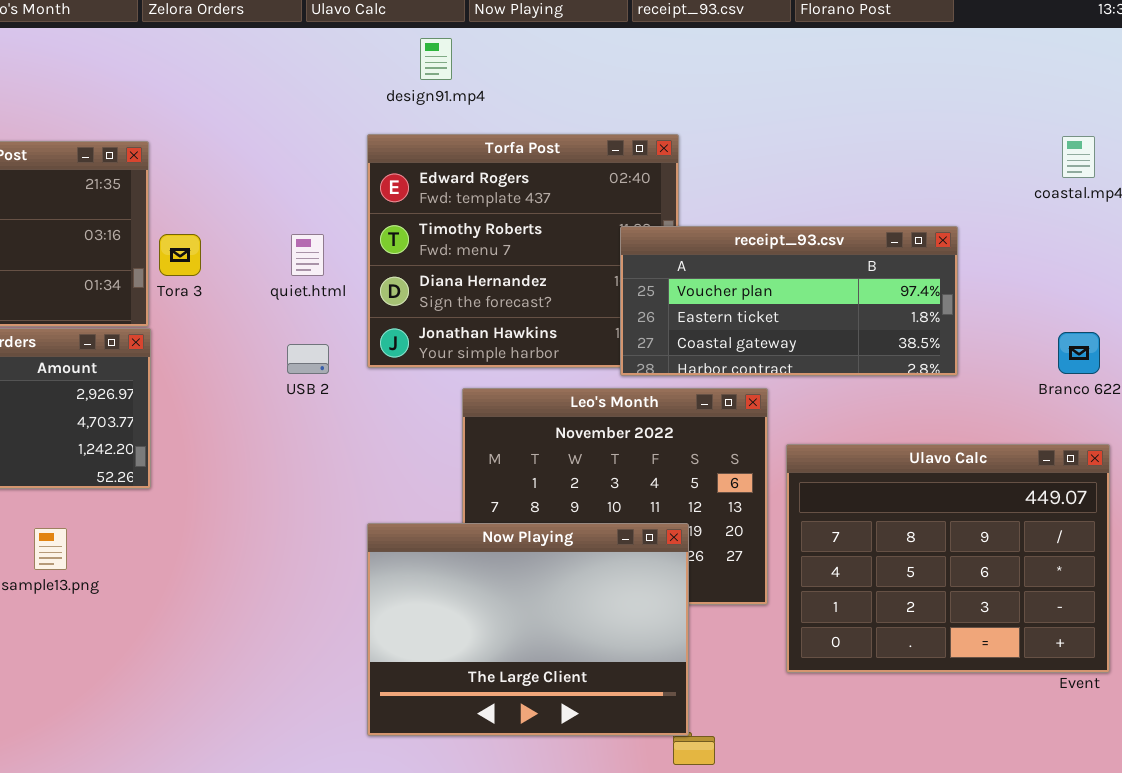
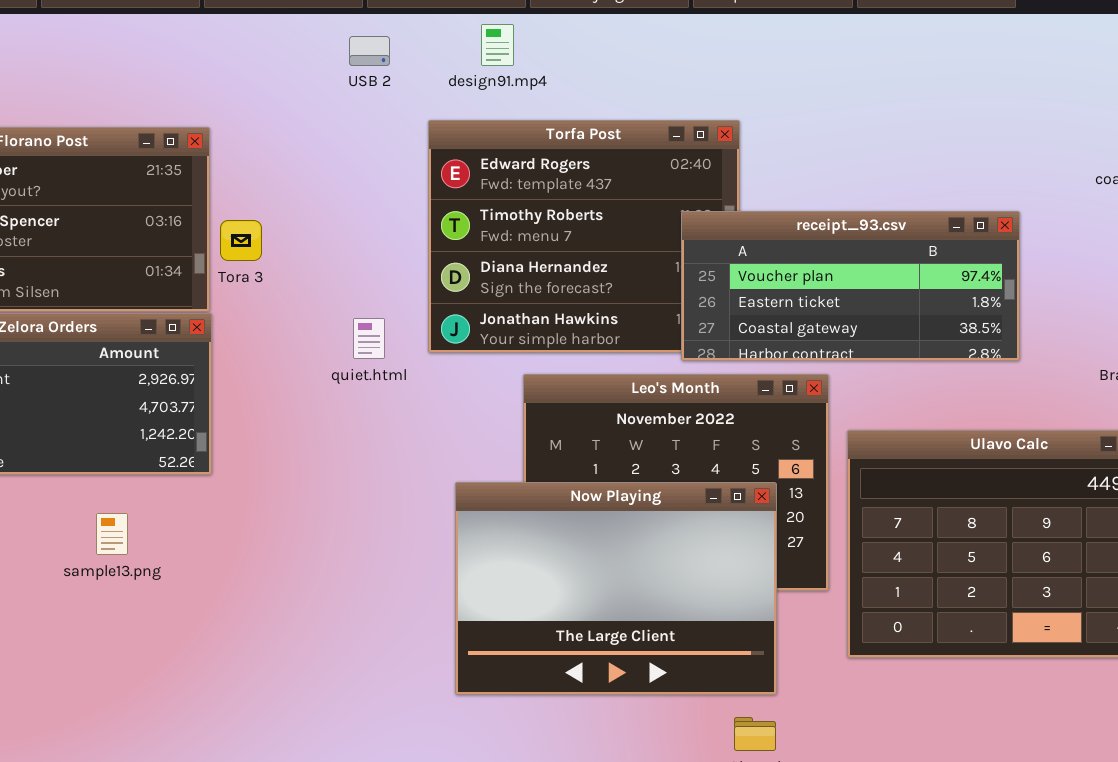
quiet.html: [291,234,324,276] -> [353,318,385,359], moved
USB 2: [287,344,329,374] -> [349,36,390,66], moved
Now Playing: [367,523,689,736] -> [455,482,777,695], moved

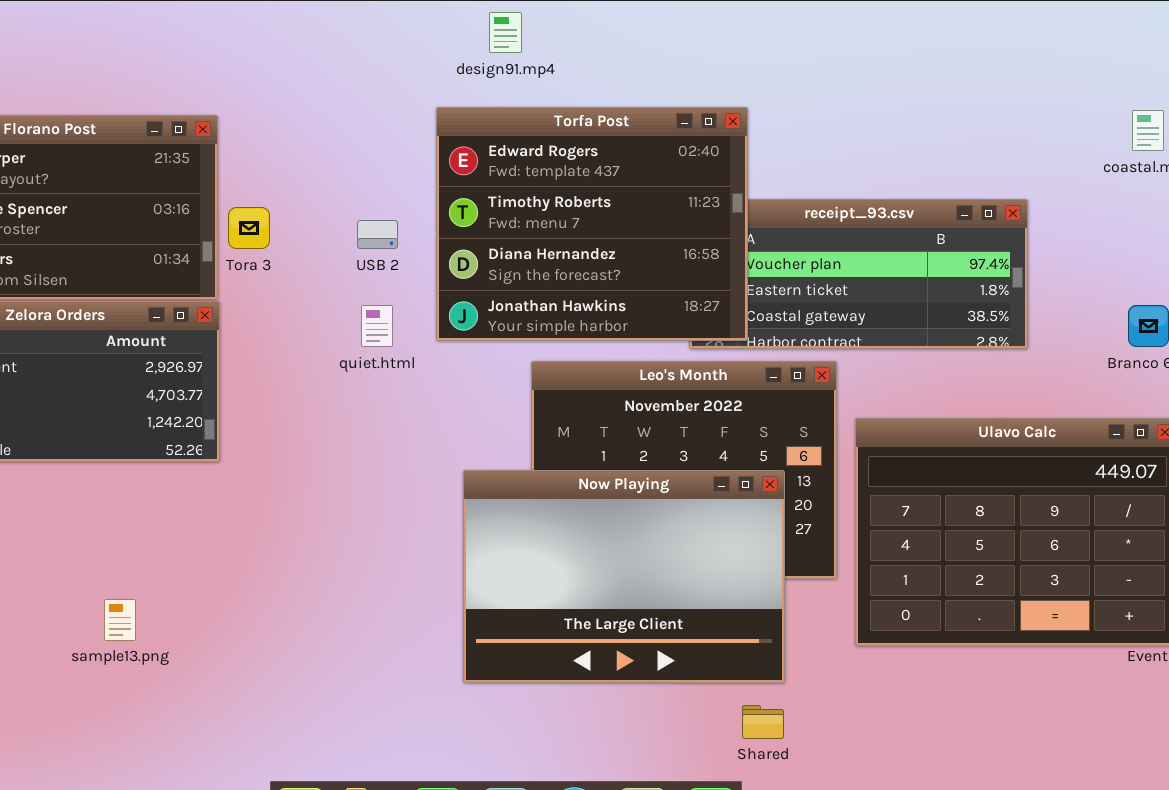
USB 2: [349,36,390,66] -> [357,220,398,249], moved
Torfa Post: [428,120,740,353] -> [436,107,748,341], raised
sample13.png: [96,513,128,555] -> [104,599,136,641], moved

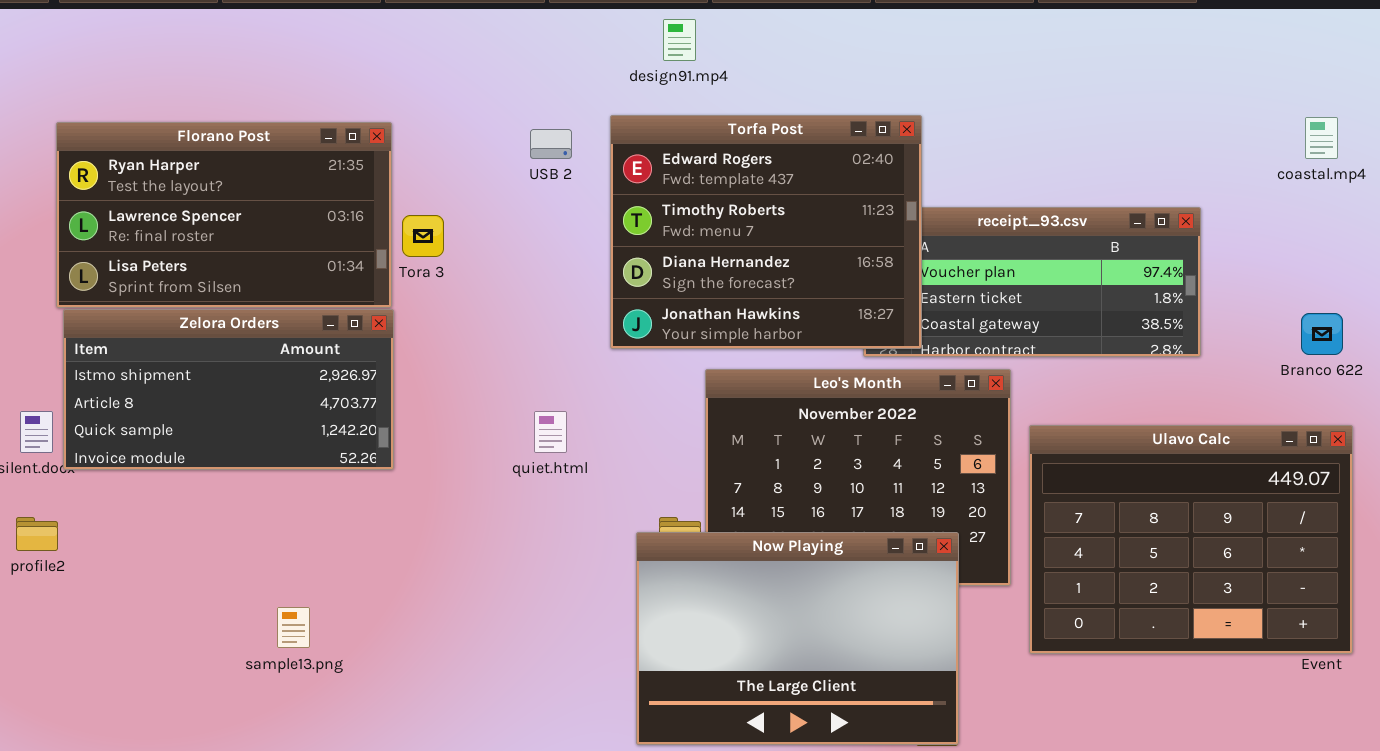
USB 2: [357,220,398,249] -> [530,129,572,159], moved
quiet.html: [361,305,393,347] -> [534,411,567,453], moved
Now Playing: [463,470,785,683] -> [636,532,959,745], moved

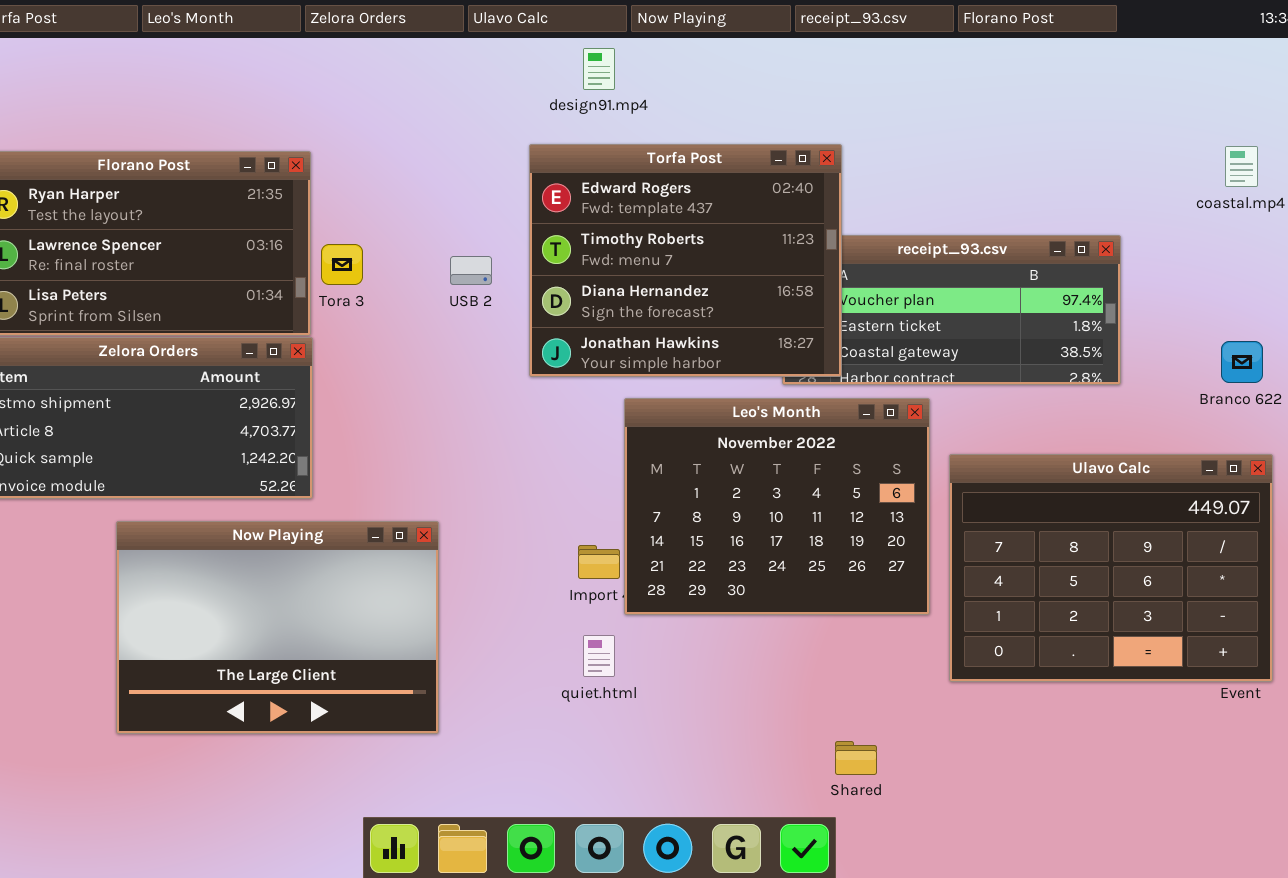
USB 2: [530,129,572,159] -> [450,256,492,285], moved
quiet.html: [534,411,567,453] -> [583,635,615,677], moved
Now Playing: [636,532,959,745] -> [116,521,439,734], moved

